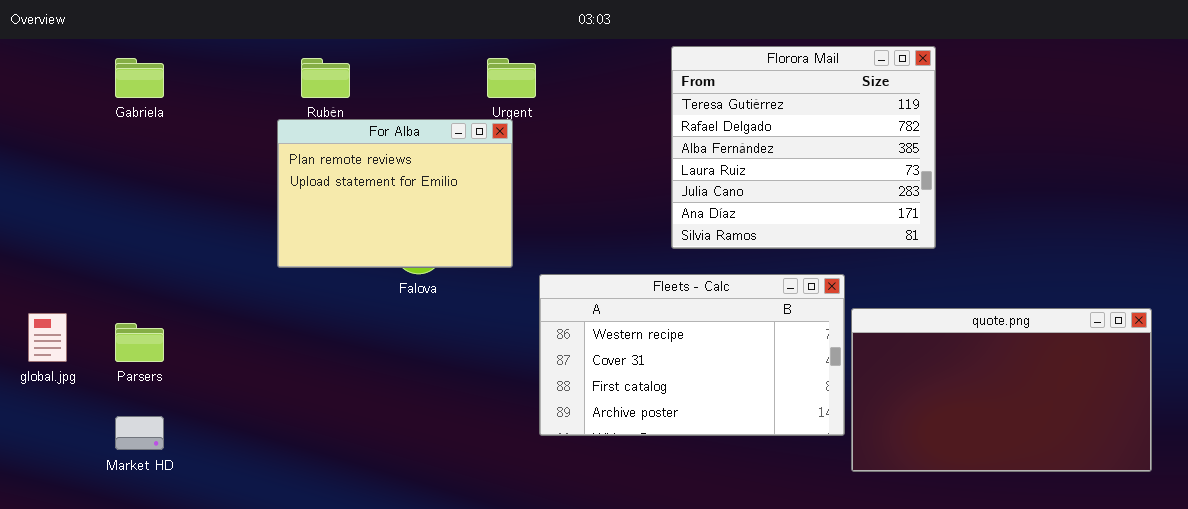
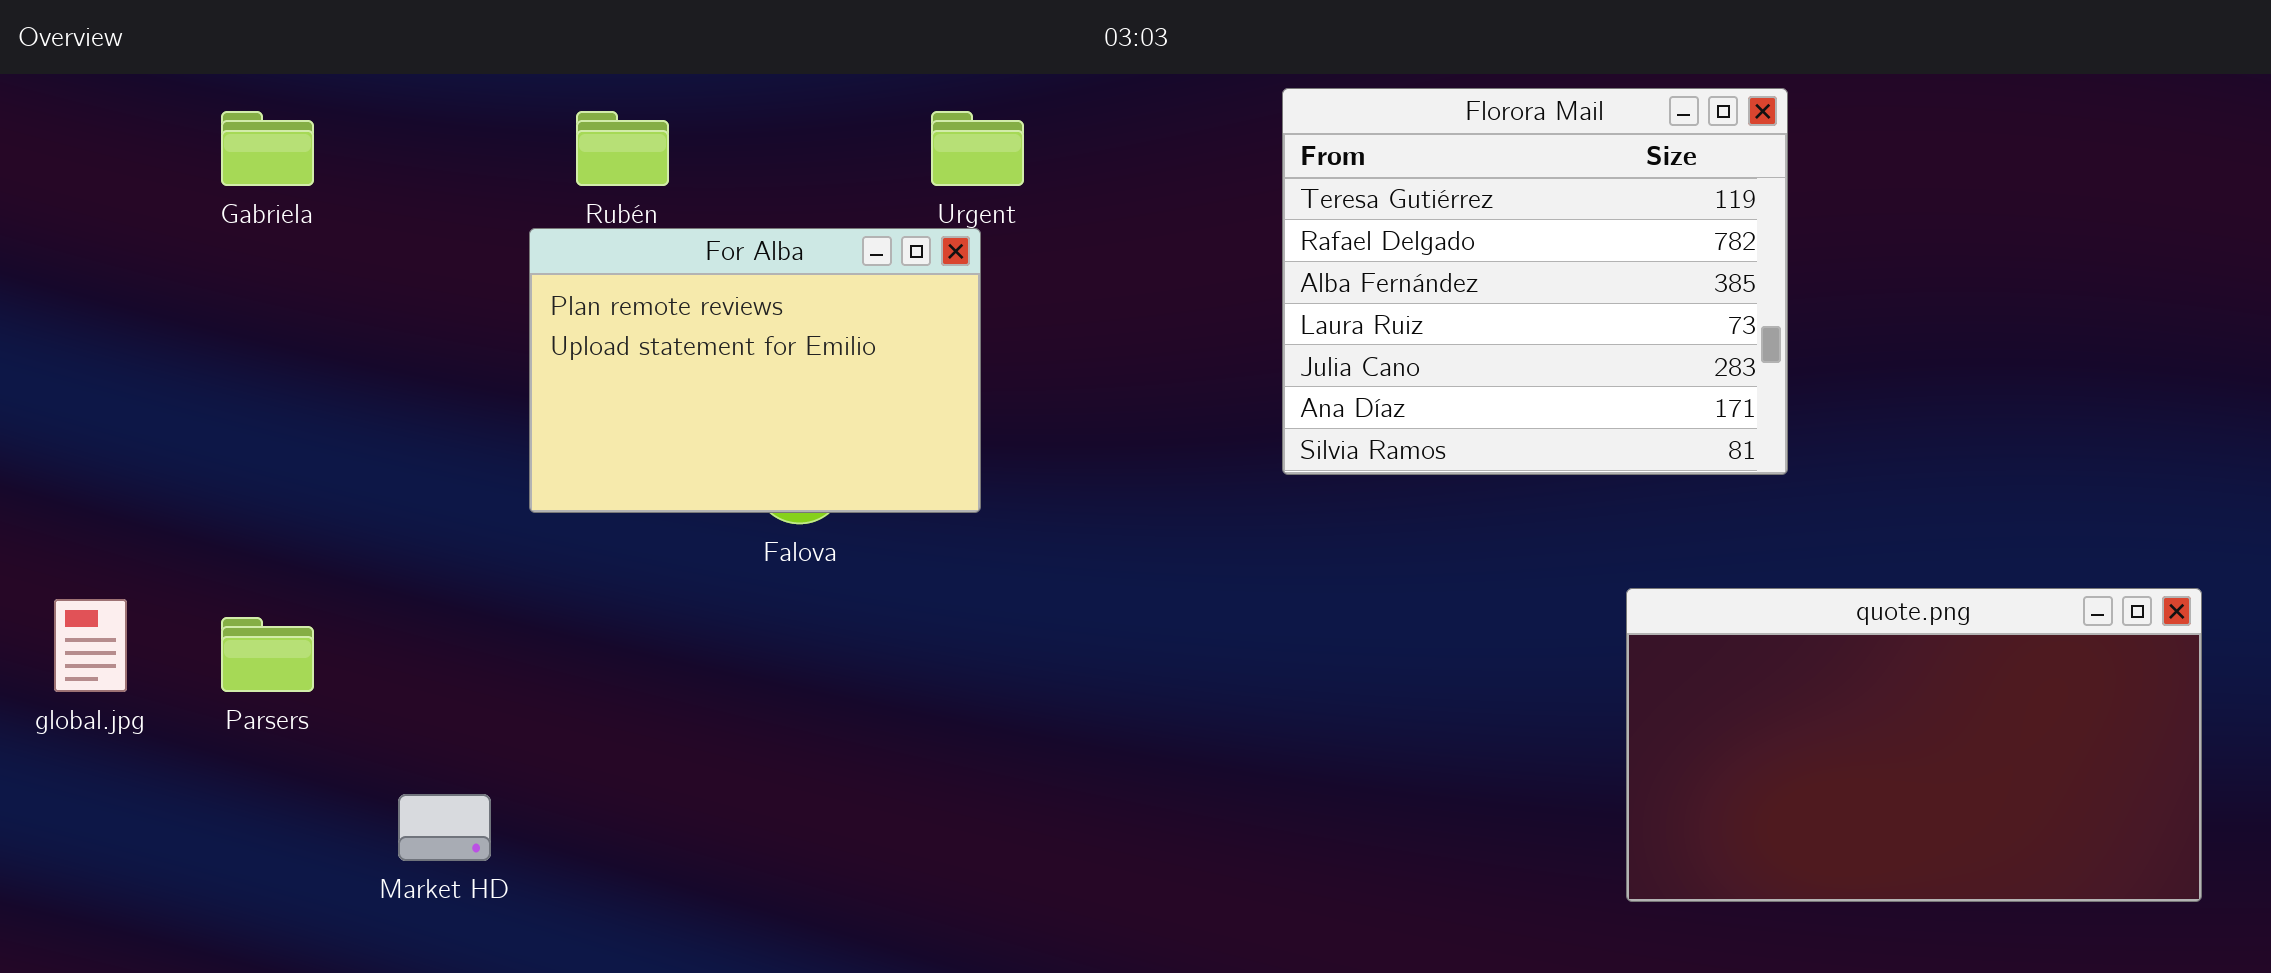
Fleets - Calc: [539,274,845,436] -> none, closed
Market HD: [115,416,164,450] -> [398,794,491,861], moved

